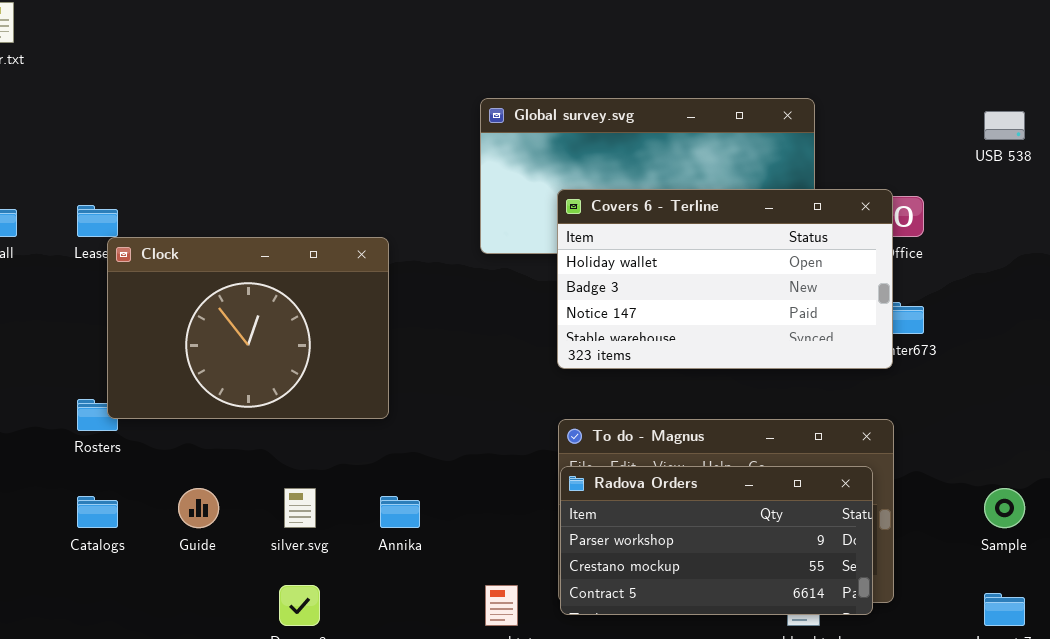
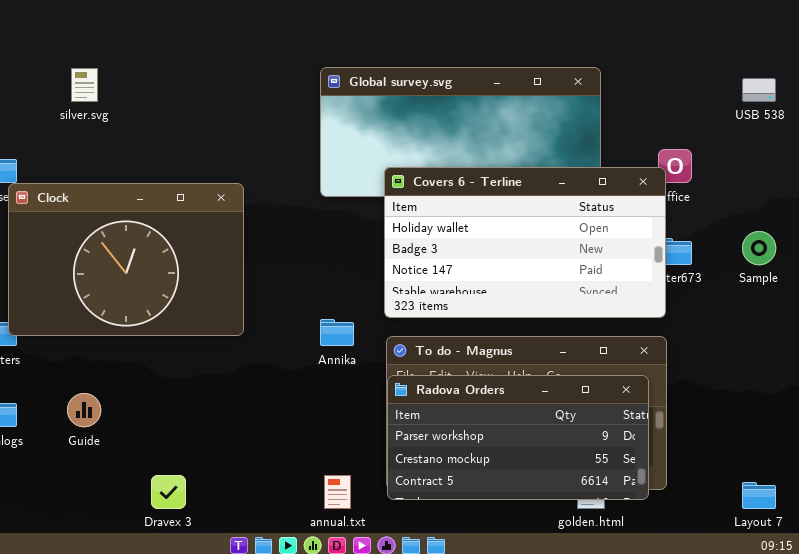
Covers 6 - Terline: [557,189,893,369] -> [384,167,666,318], moved
silver.svg: [284,488,316,528] -> [71,68,98,102], moved
Sample: [984,488,1025,528] -> [742,231,776,265], moved
Annika: [380,496,420,528] -> [320,319,354,346], moved

